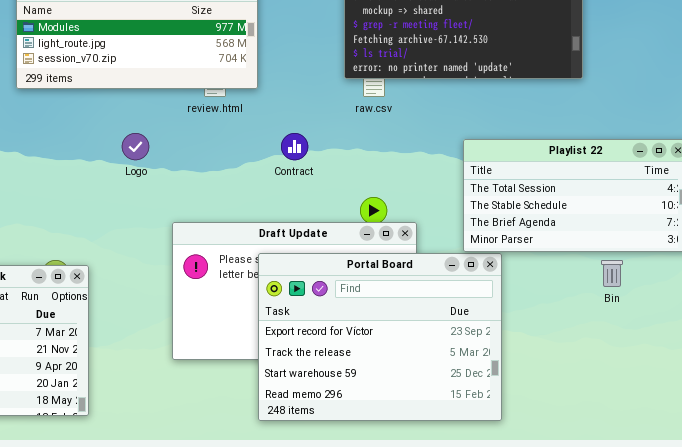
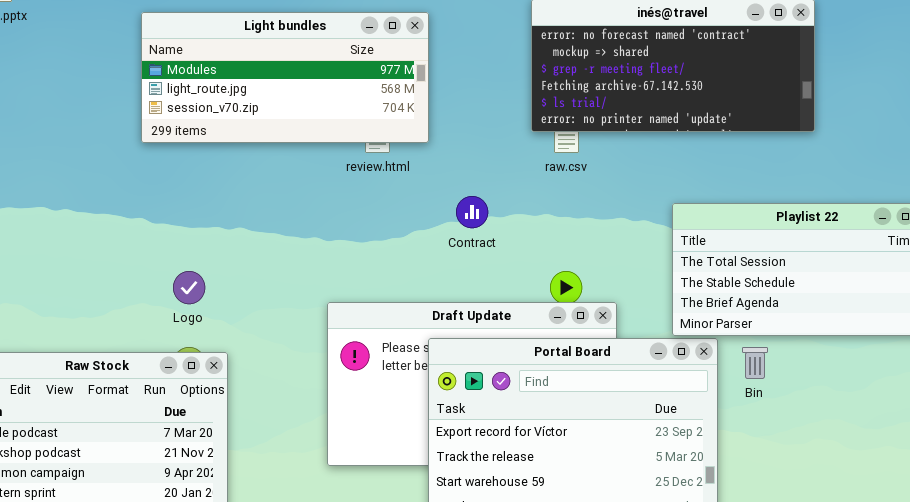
Logo: [122,133,149,160] -> [173,271,205,304], moved
Bin: [601,260,623,287] -> [742,347,768,379], moved

